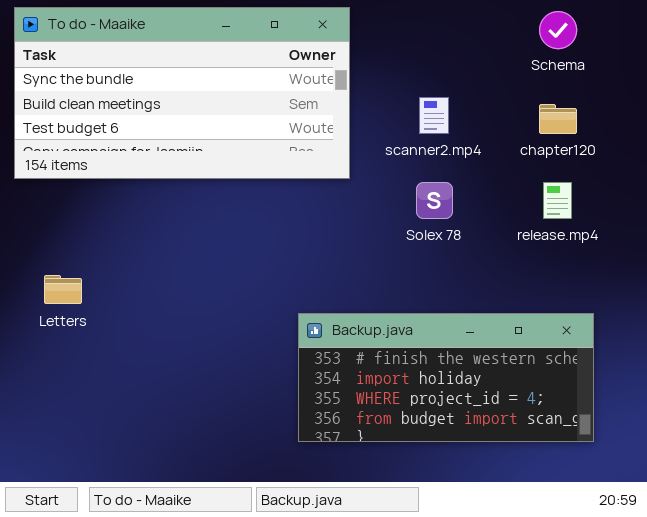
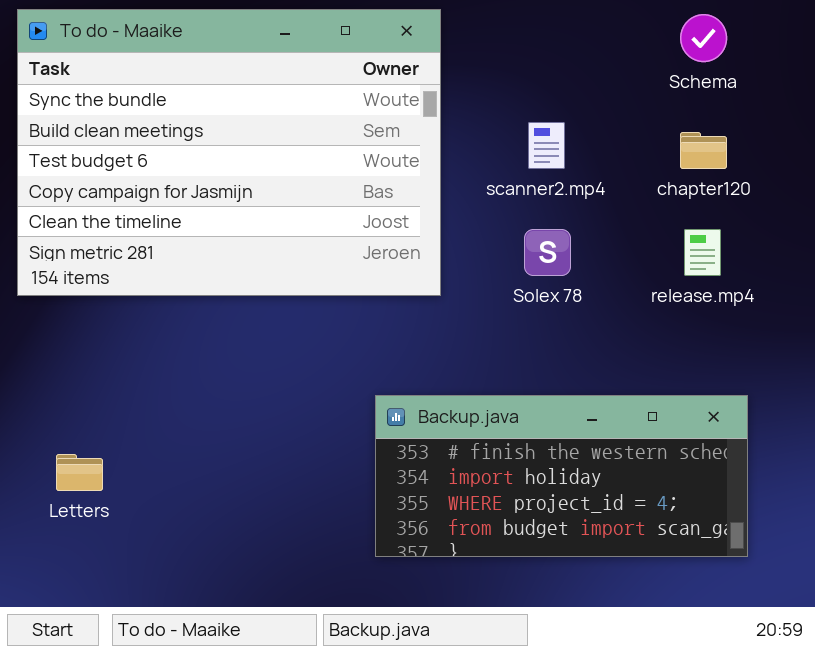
To do - Maaike: [14,7,350,179] -> [17,9,441,296], resized
Letters: [44,275,82,304] -> [56,454,103,491], moved

